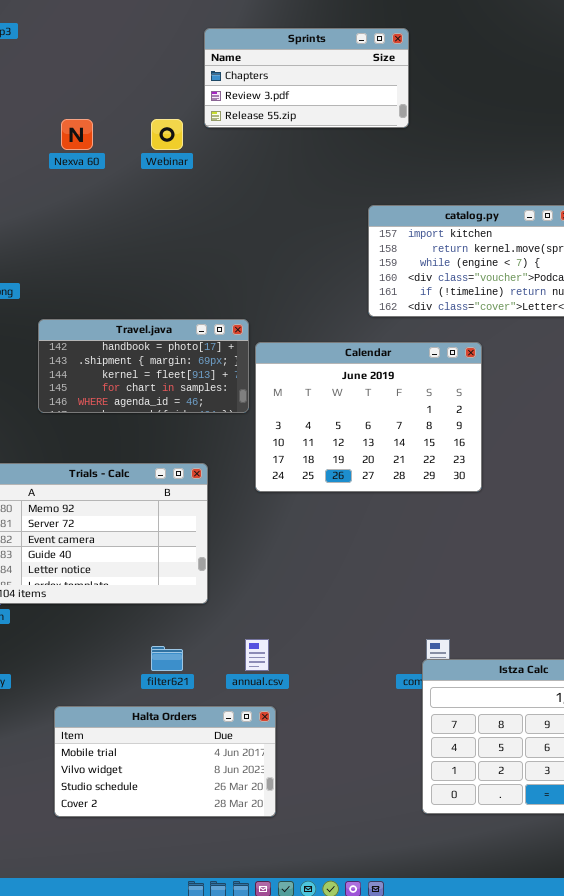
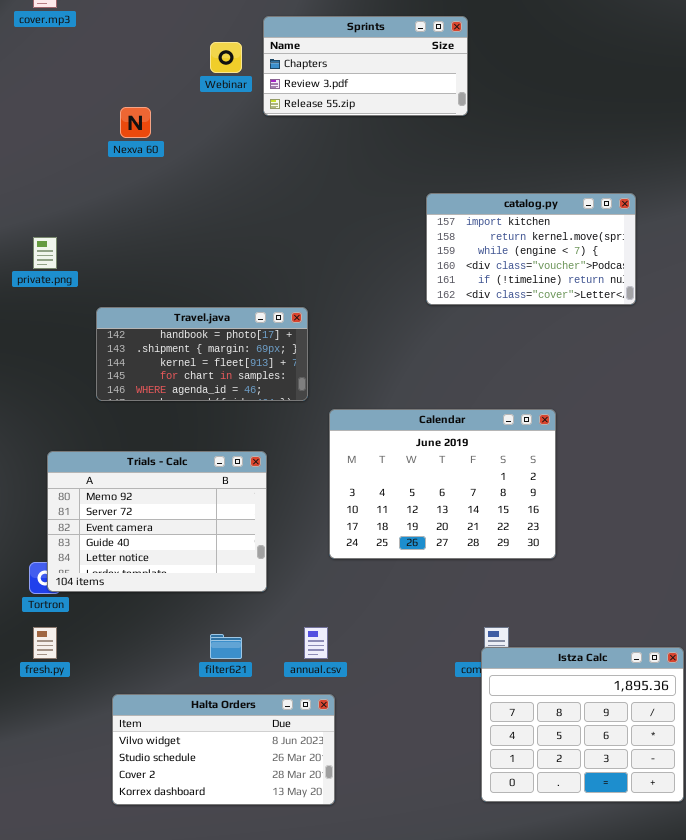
Webinar: [151,119,183,150] -> [210,42,242,73], moved
Calendar: [255,342,482,492] -> [329,409,556,559], moved
Halta Orders: [54,706,276,817] -> [112,694,335,805], scrolled down 1 row

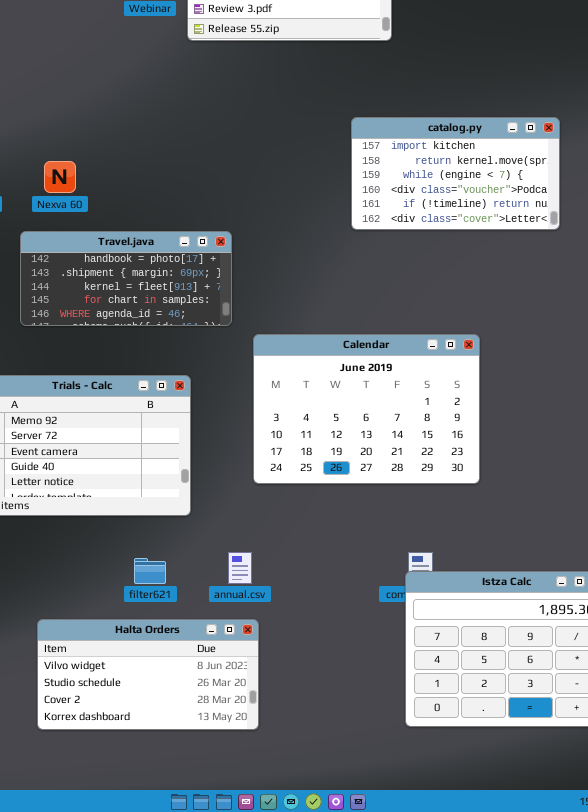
Nexva 60: [120,107,151,138] -> [44,161,76,193], moved

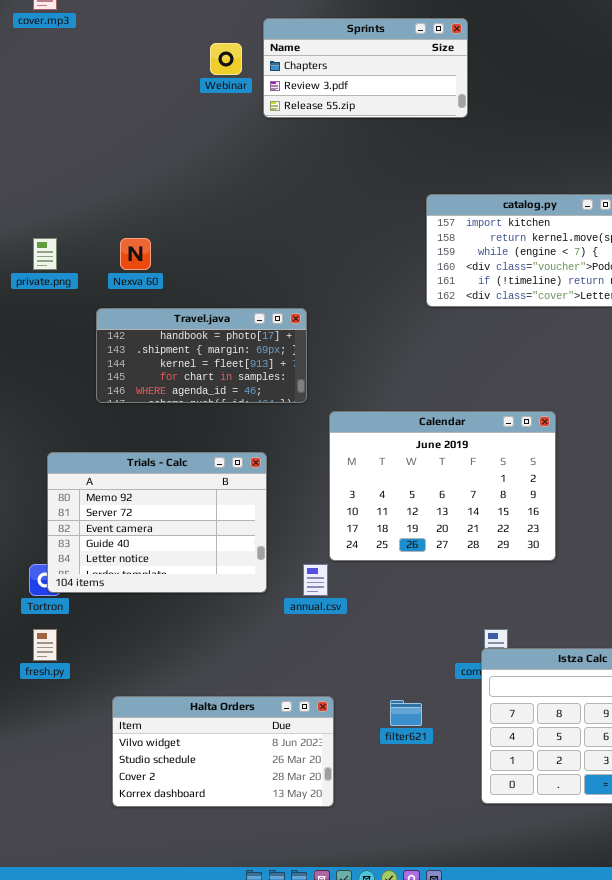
annual.csv: [228,552,252,584] -> [303,564,328,596], moved
filter621: [134,558,166,584] -> [390,700,422,726], moved

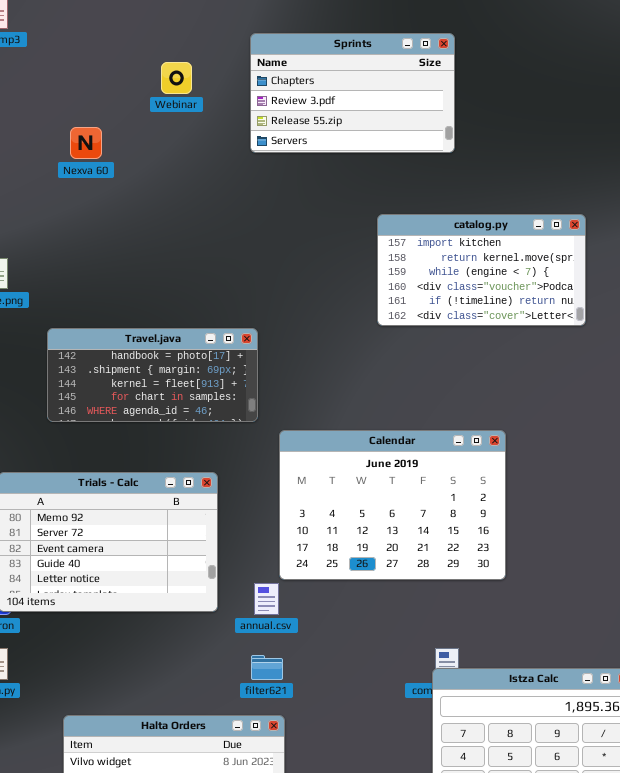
Sprints: [263,18,468,118] -> [250,33,455,153], moved, resized
Nexva 60: [120,238,151,270] -> [70,127,102,159], moved
filter621: [390,700,422,726] -> [251,655,283,680], moved

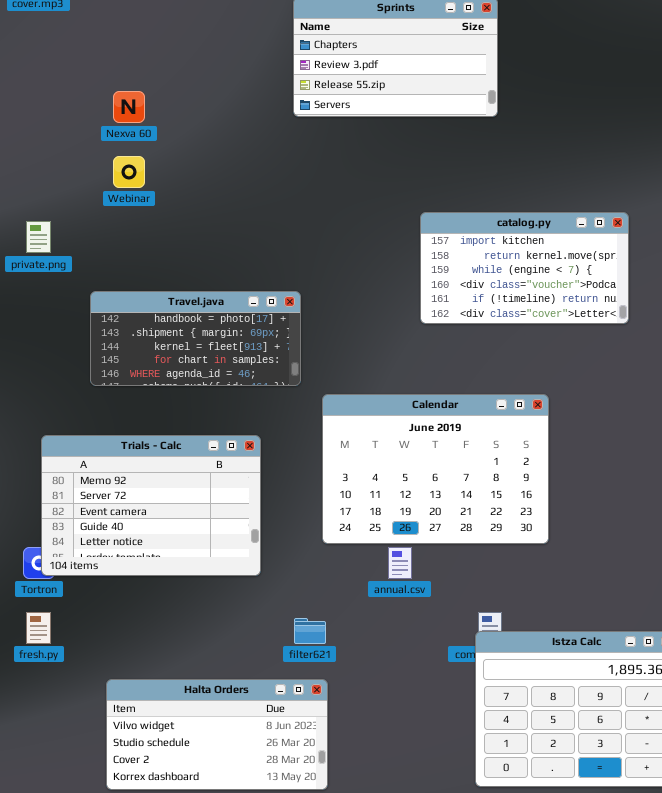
Webinar: [161,62,192,94] -> [113,156,145,188], moved
catalog.py: [377,214,586,326] -> [420,212,629,324], moved
annual.csv: [254,583,279,615] -> [388,547,412,579], moved

